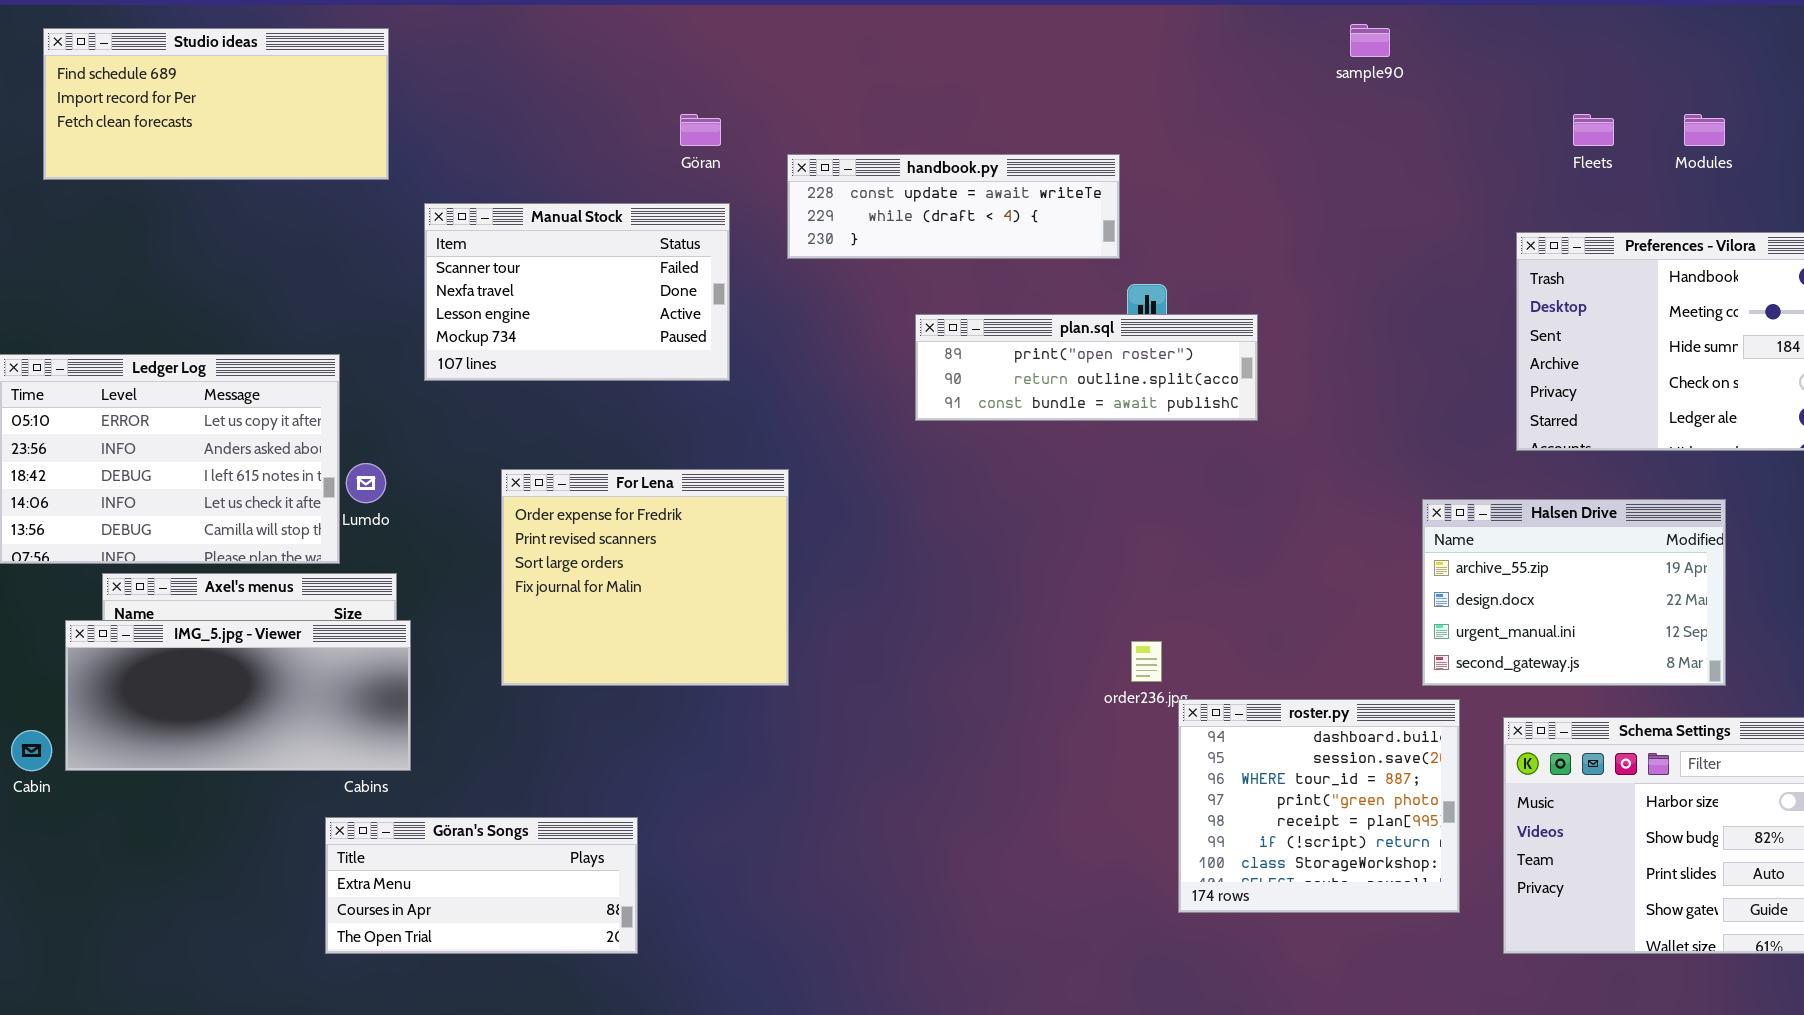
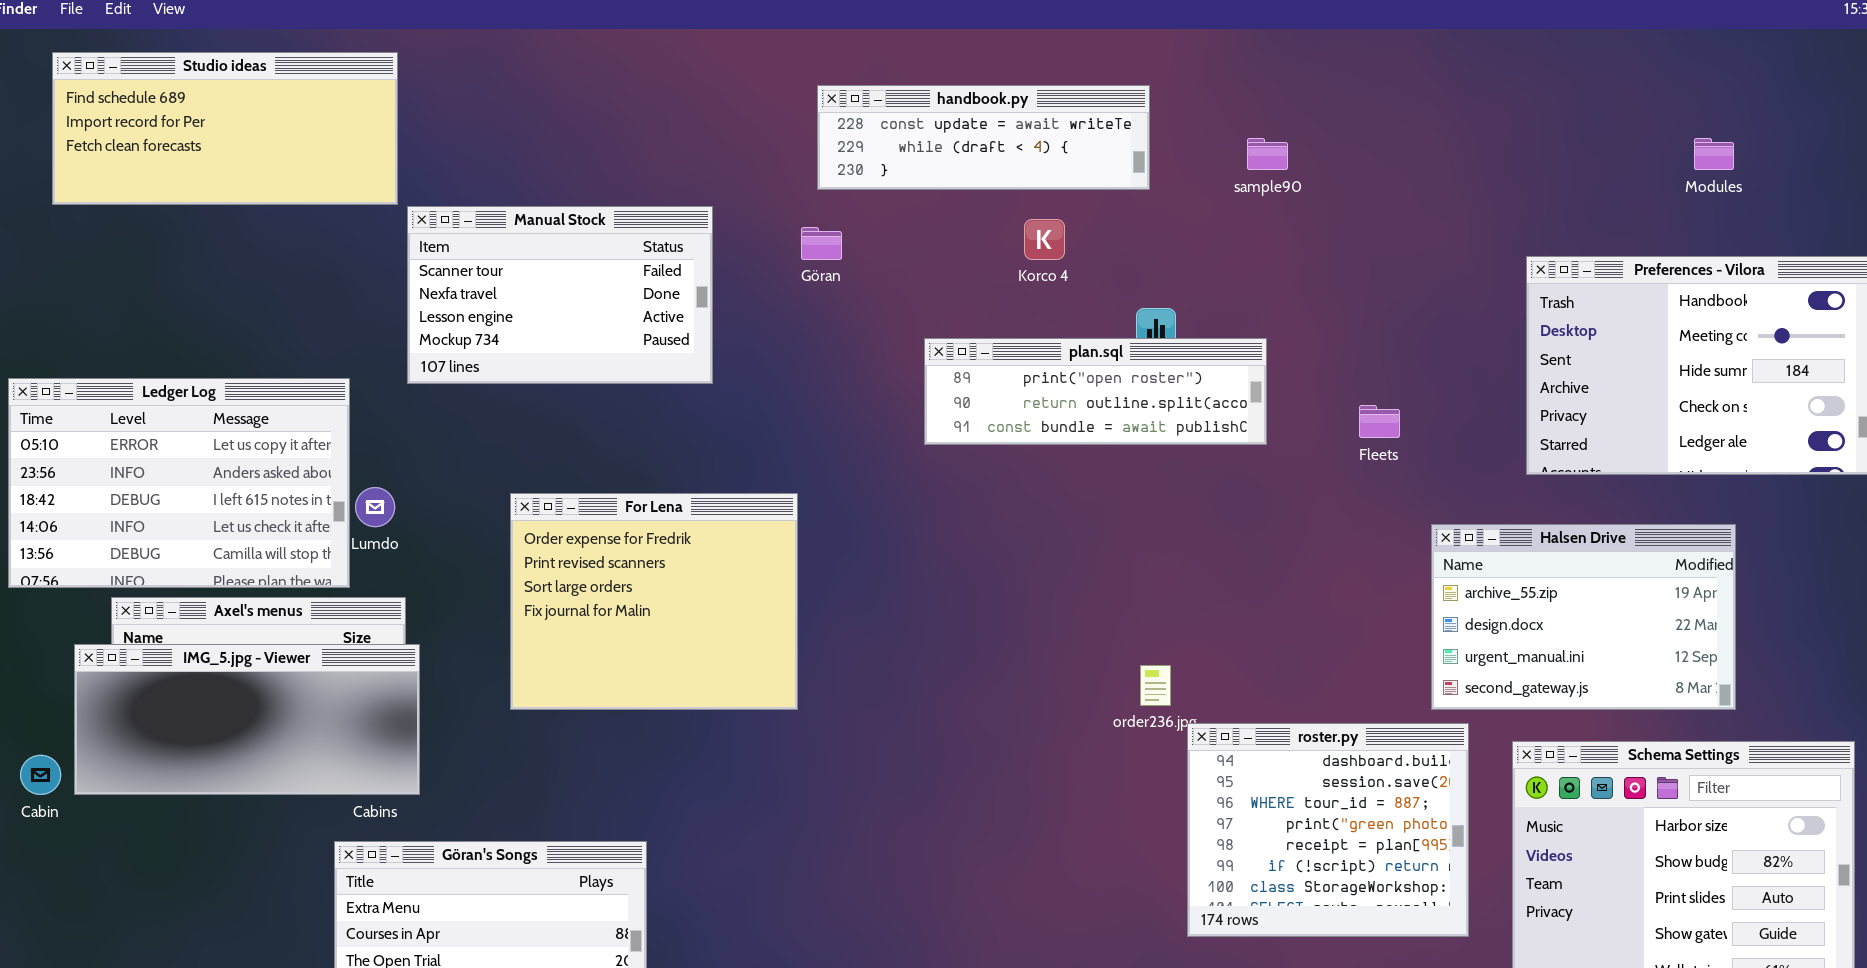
sample90: [1350,24,1390,57] -> [1247,138,1288,170], moved
Göran: [680,114,721,146] -> [801,227,842,260], moved
Fleets: [1573,114,1614,146] -> [1359,405,1400,438], moved
handbook.py: [787,154,1120,259] -> [817,85,1150,190], moved
Manual Stock: [424,203,730,381] -> [407,206,713,384], moved

